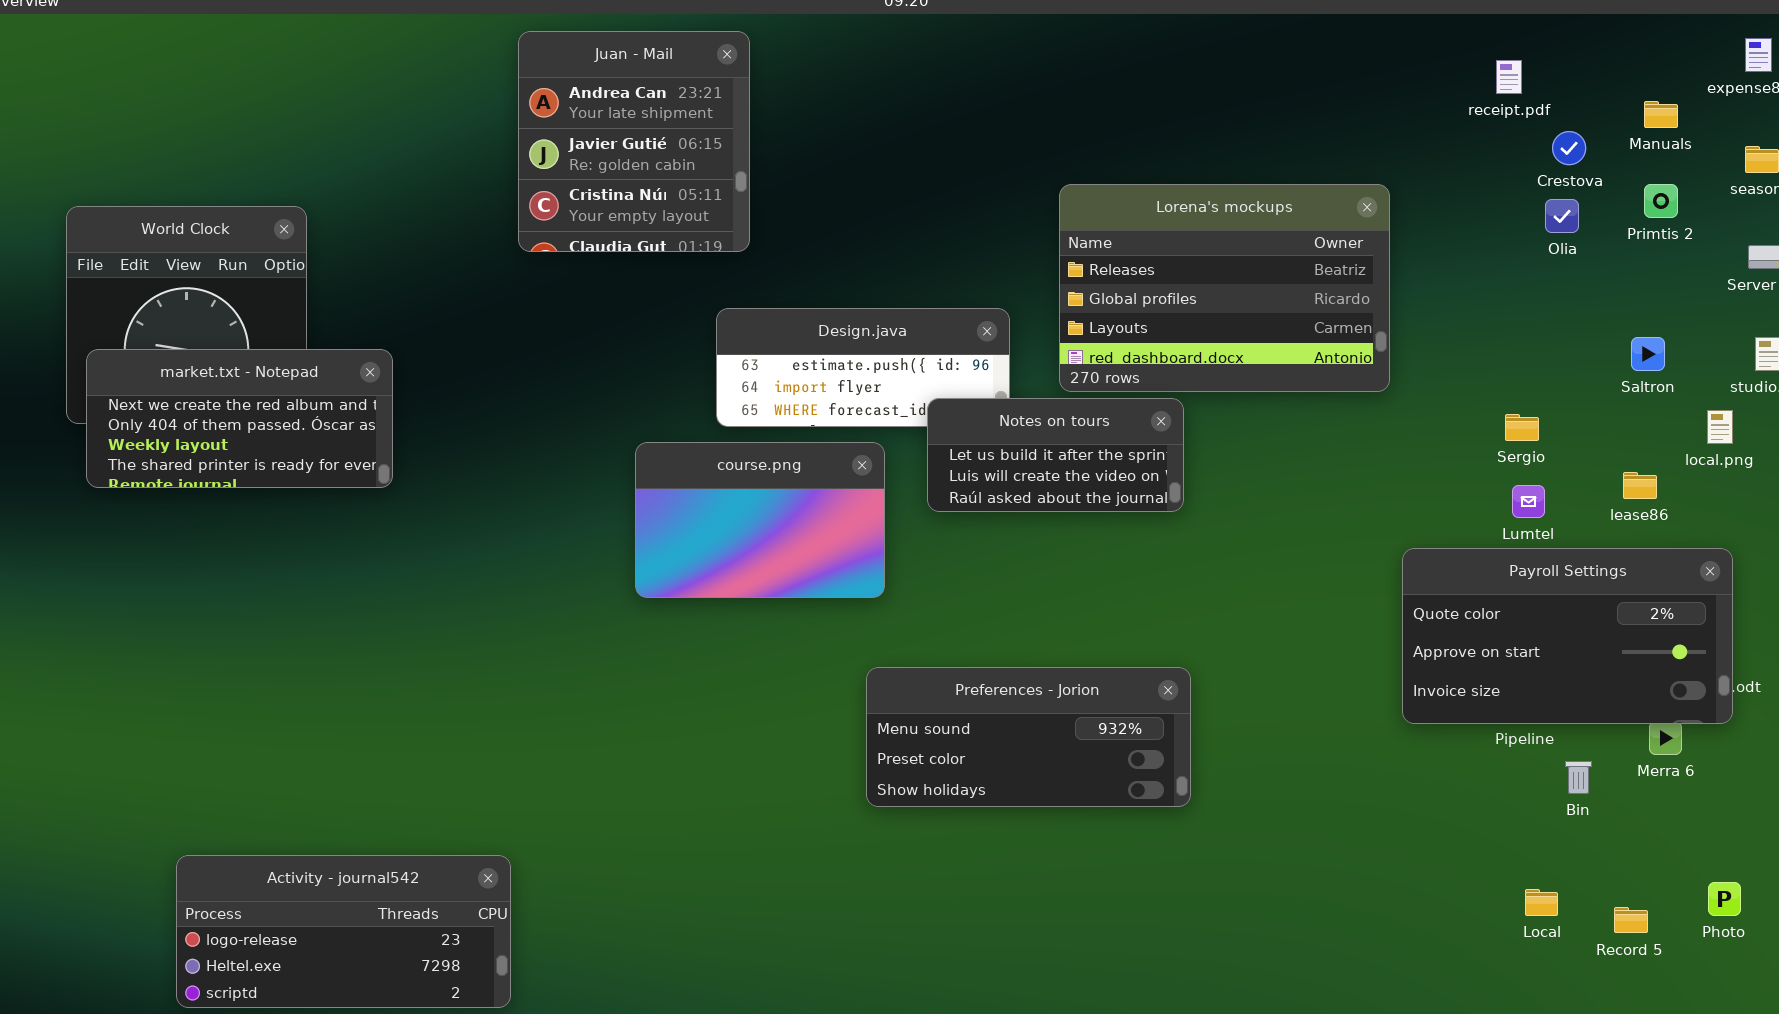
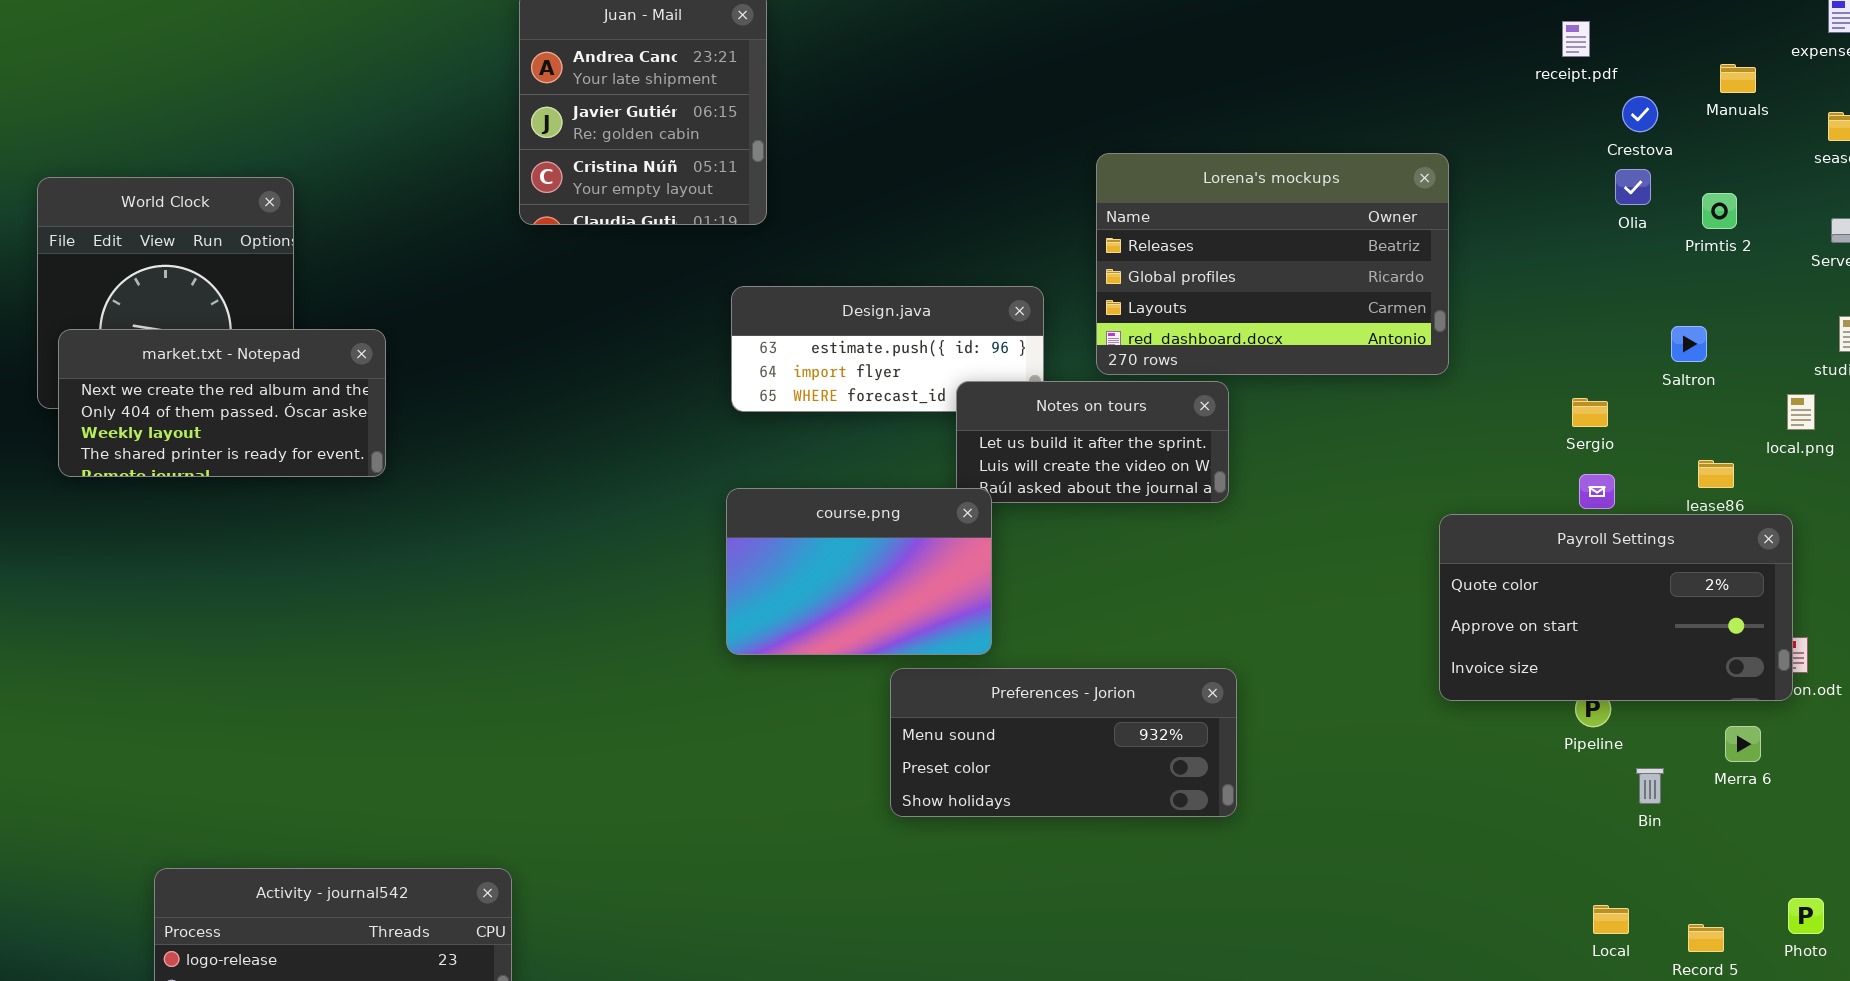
Primtis 2: [1644,184,1678,218] -> [1702,193,1737,229], moved
Saltron: [1631,337,1665,371] -> [1671,326,1707,362], moved
course.png: [635,442,885,598] -> [726,488,992,655], moved
Payroll Settings: [1402,548,1733,724] -> [1439,514,1793,701], moved

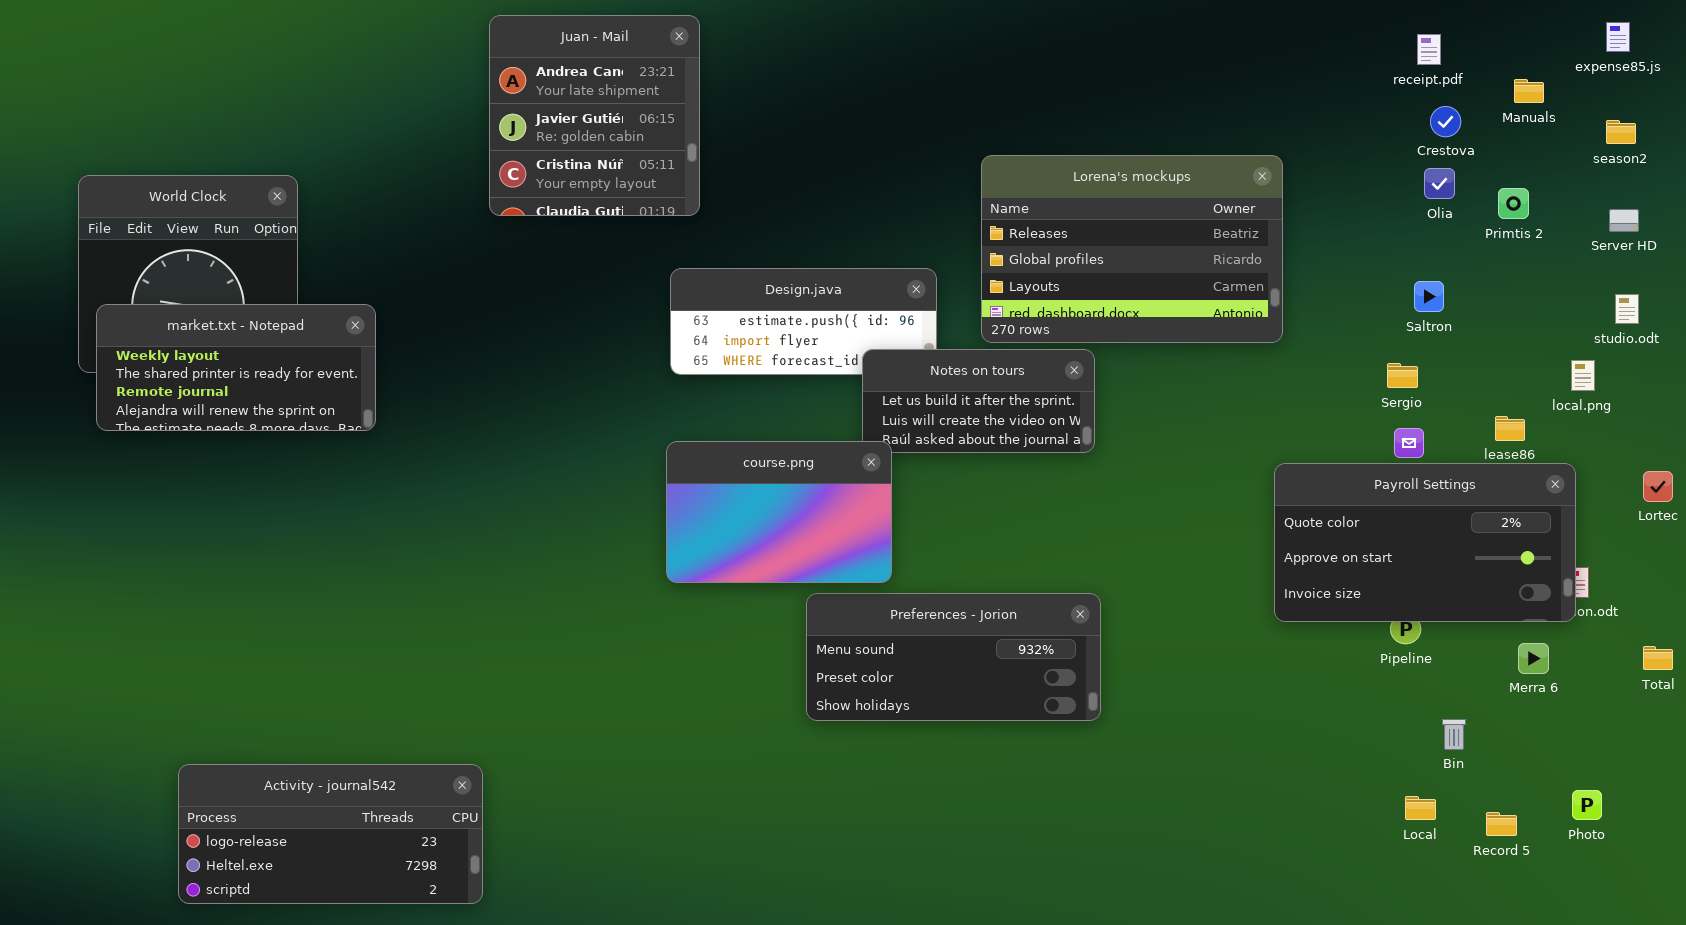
receipt.pdf: [1562,21,1590,57] -> [1417,34,1441,65], moved
Saltron: [1671,326,1707,362] -> [1414,281,1444,312], moved
market.txt - Notepad: [58,329,386,477] -> [96,304,376,431], scrolled down 2 rows
Bin: [1636,768,1664,804] -> [1442,719,1466,750], moved

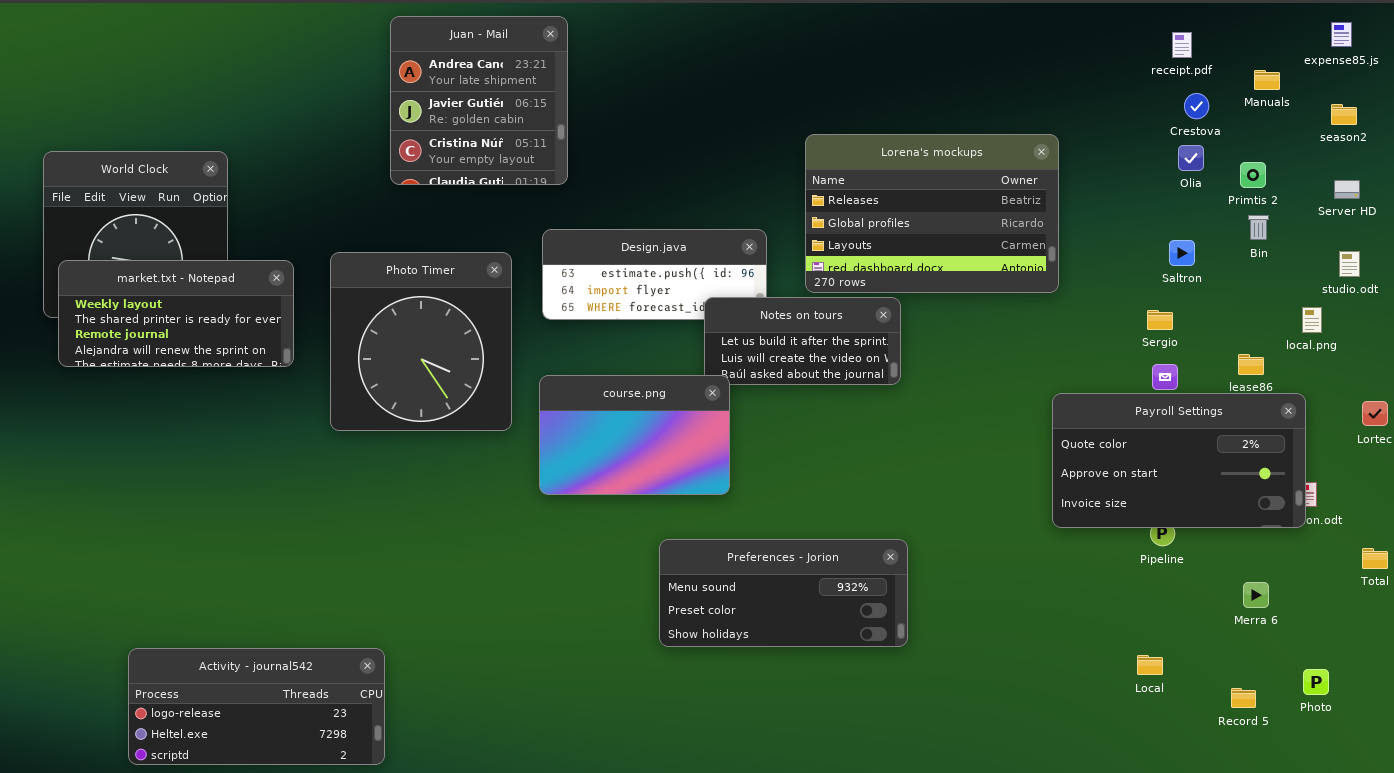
Photo Timer: none -> [330,252,512,431], opened
Preferences - Jorion: [806,593,1101,721] -> [659,539,908,647], moved
Merra 6: [1518,643,1549,674] -> [1243,582,1269,608], moved
Bin: [1442,719,1466,750] -> [1248,215,1269,240], moved
Local: [1405,796,1436,820] -> [1137,655,1163,675], moved

